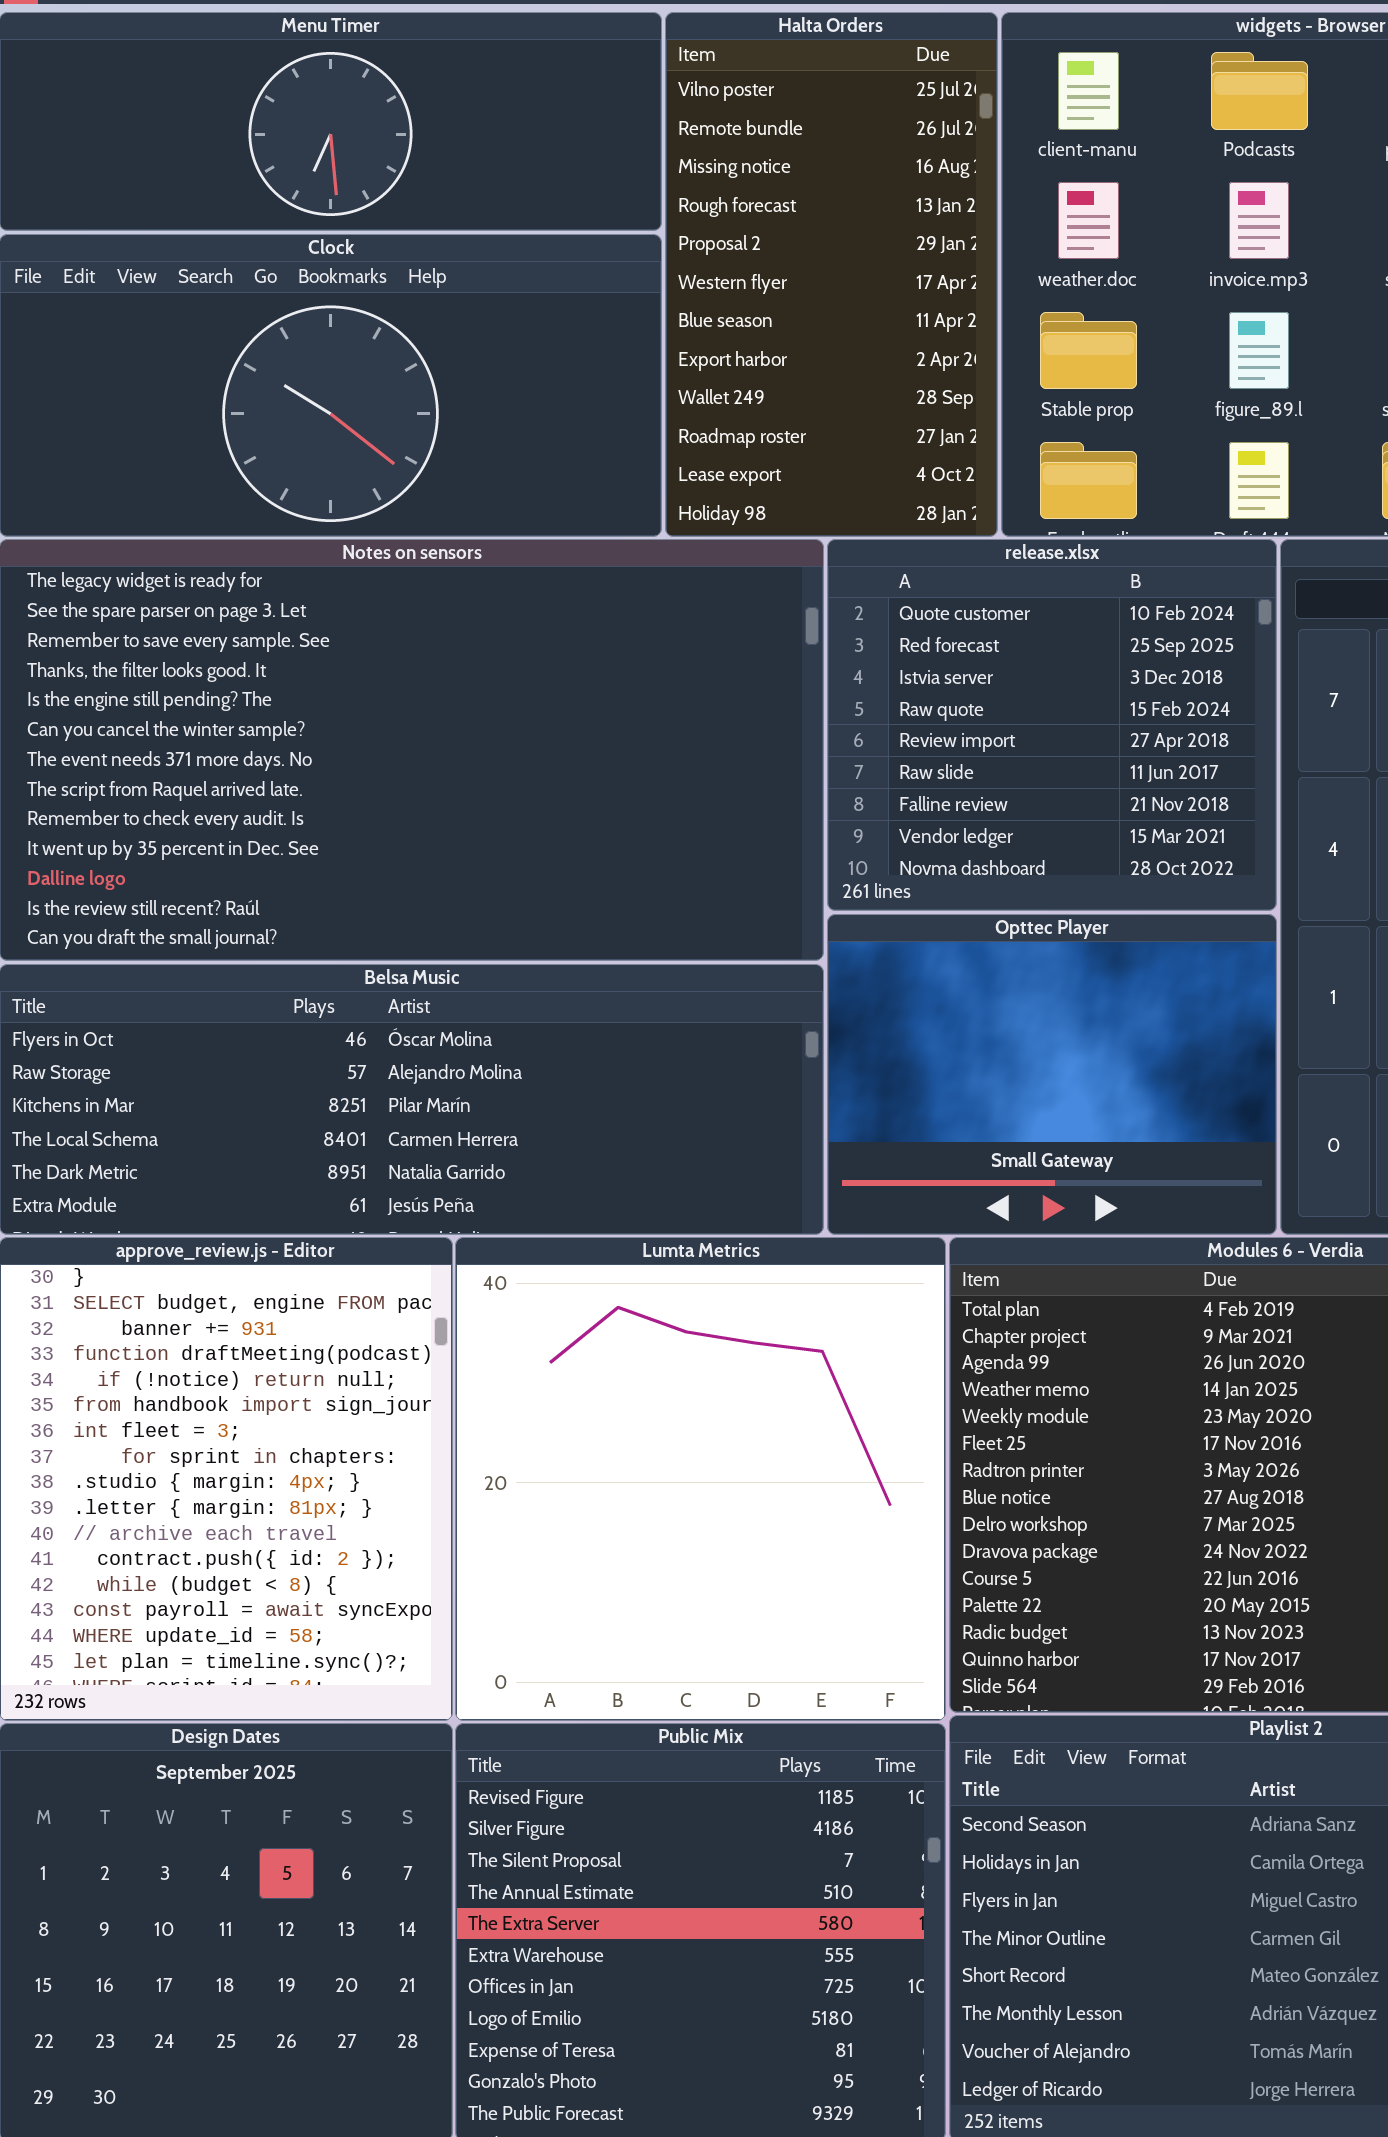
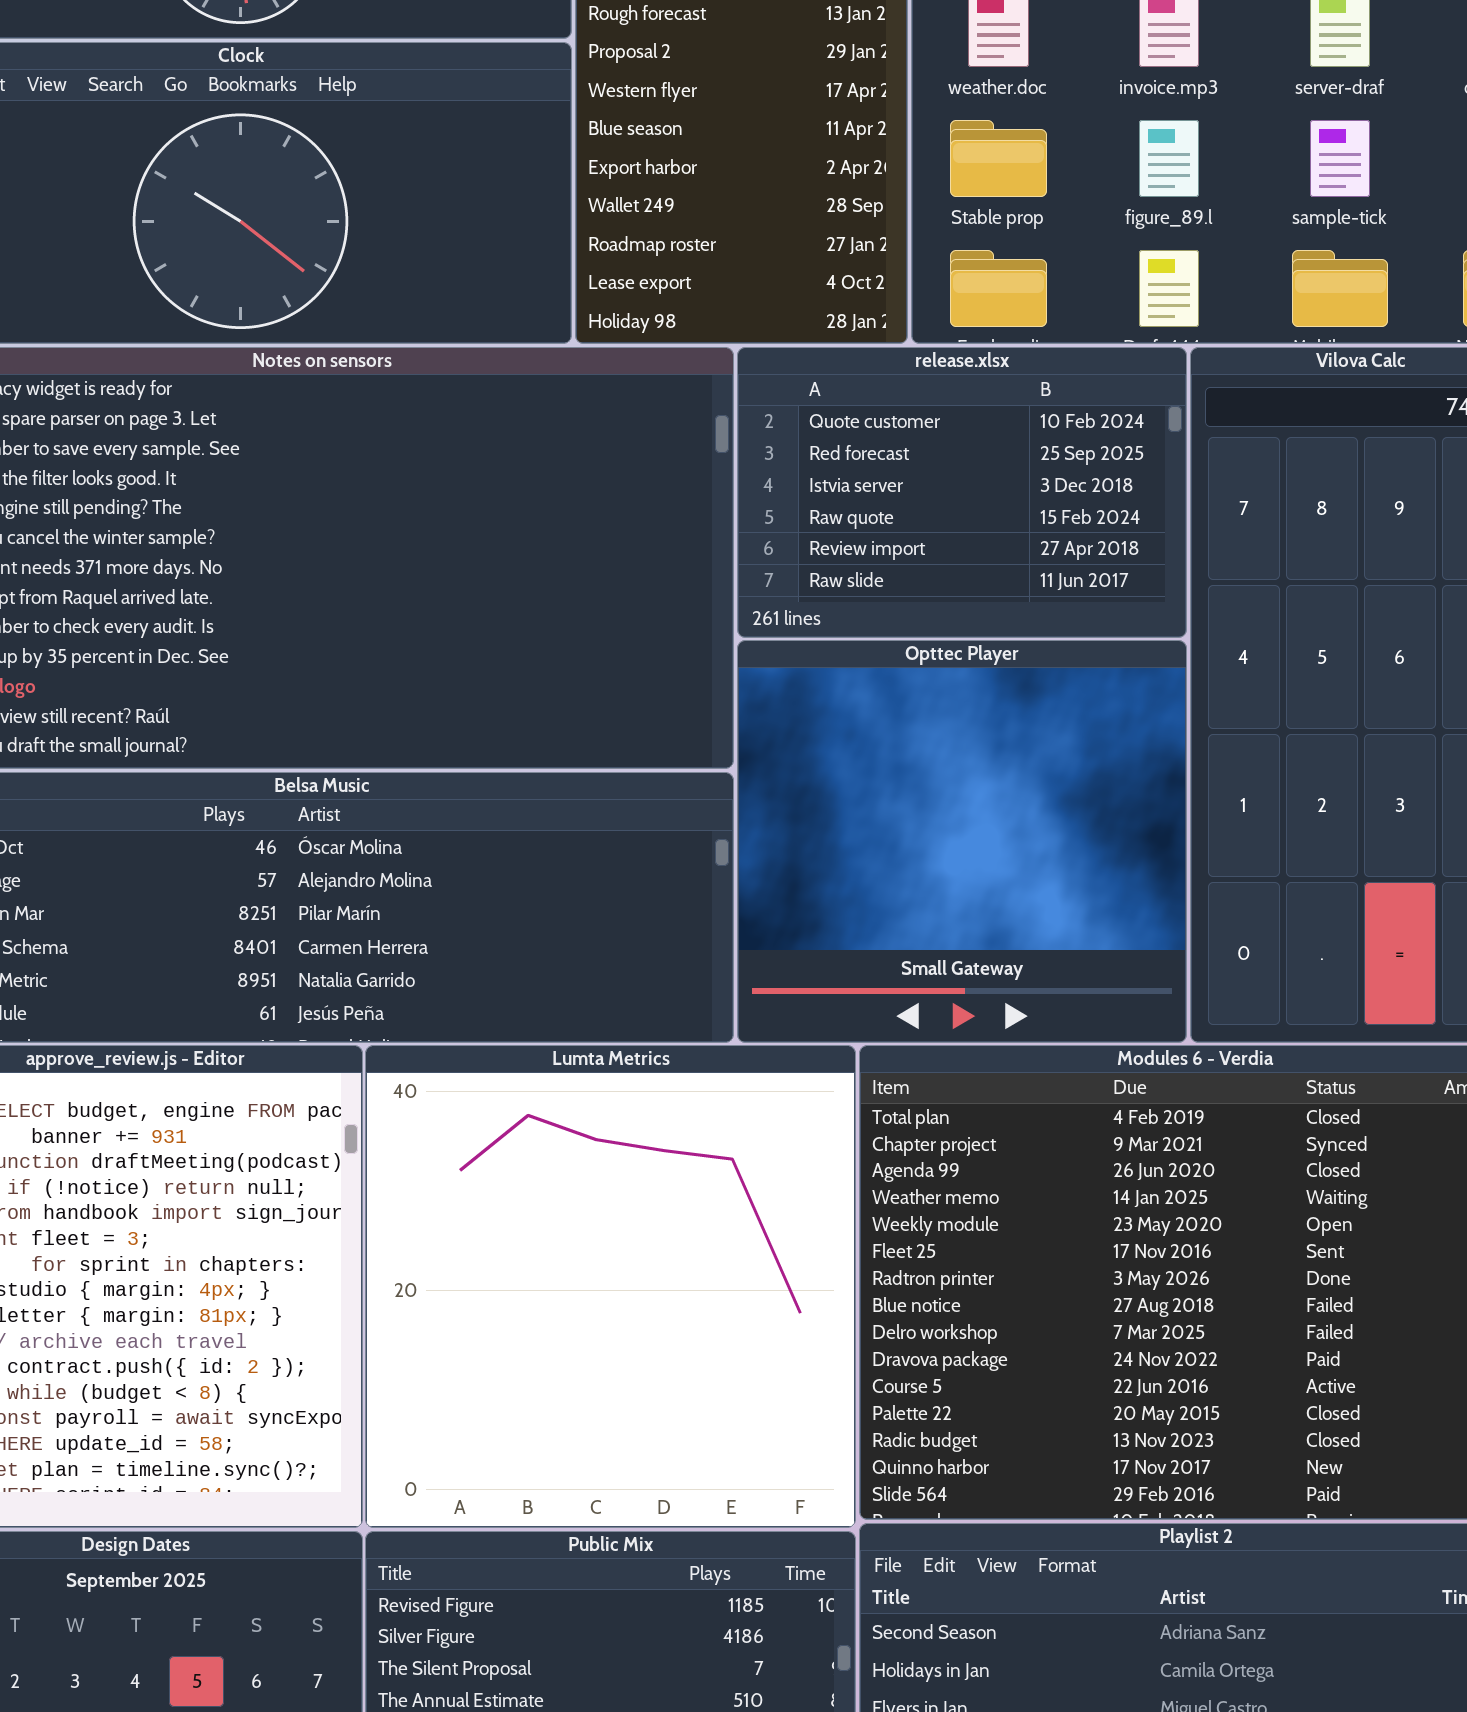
release.xlsx: [827,539,1277,911] -> [737,347,1187,638], resized
Opttec Player: [827,914,1277,1235] -> [737,640,1187,1043], resized

